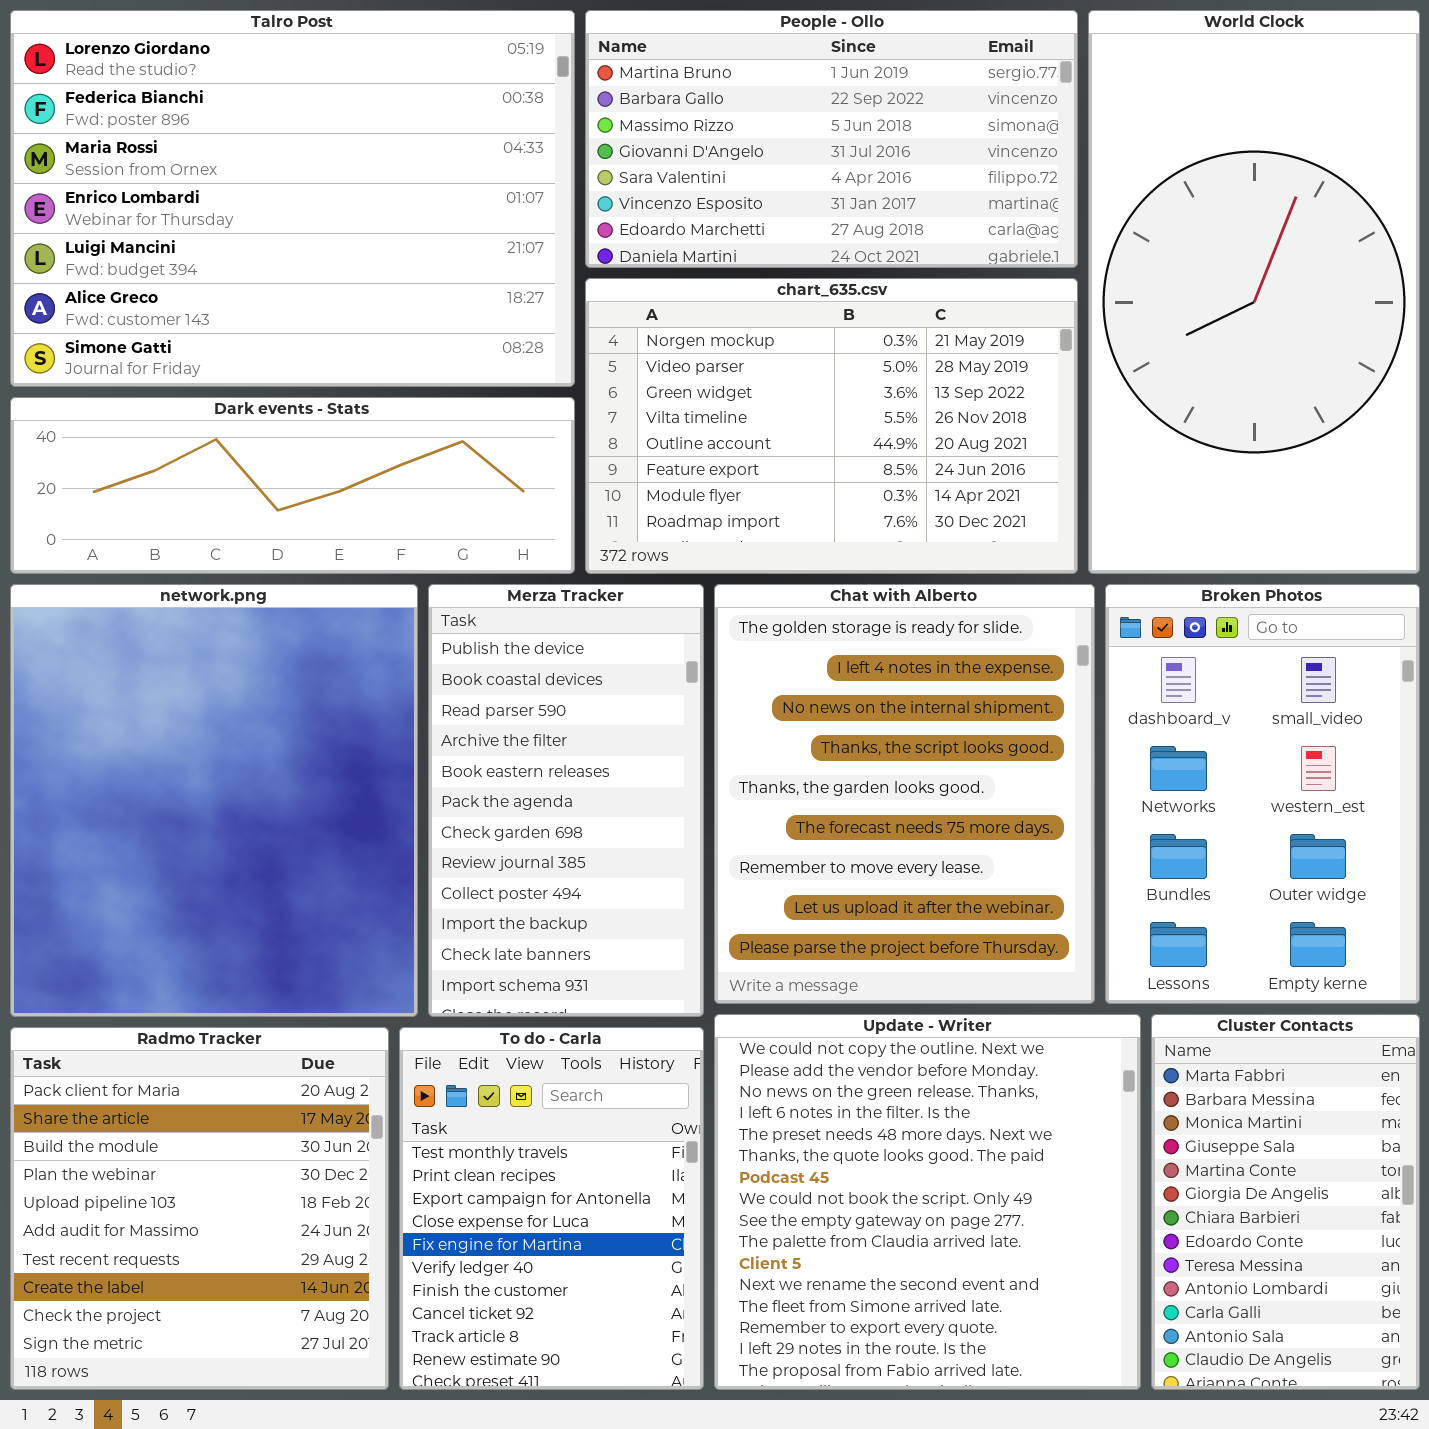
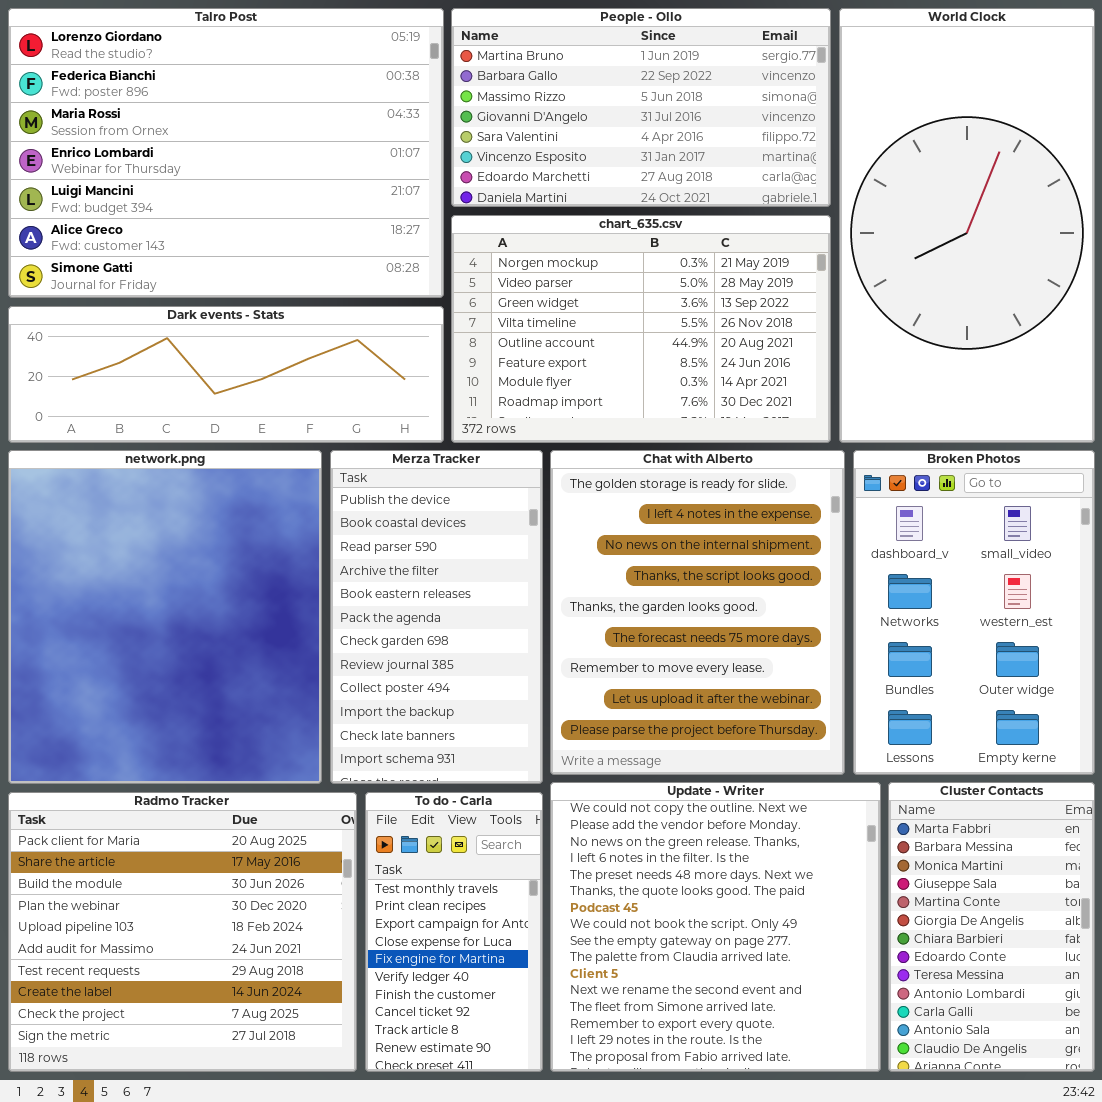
Radmo Tracker: [10,1027,389,1390] -> [8,792,357,1072], resized
To do - Carla: [399,1027,704,1390] -> [365,792,543,1072], resized

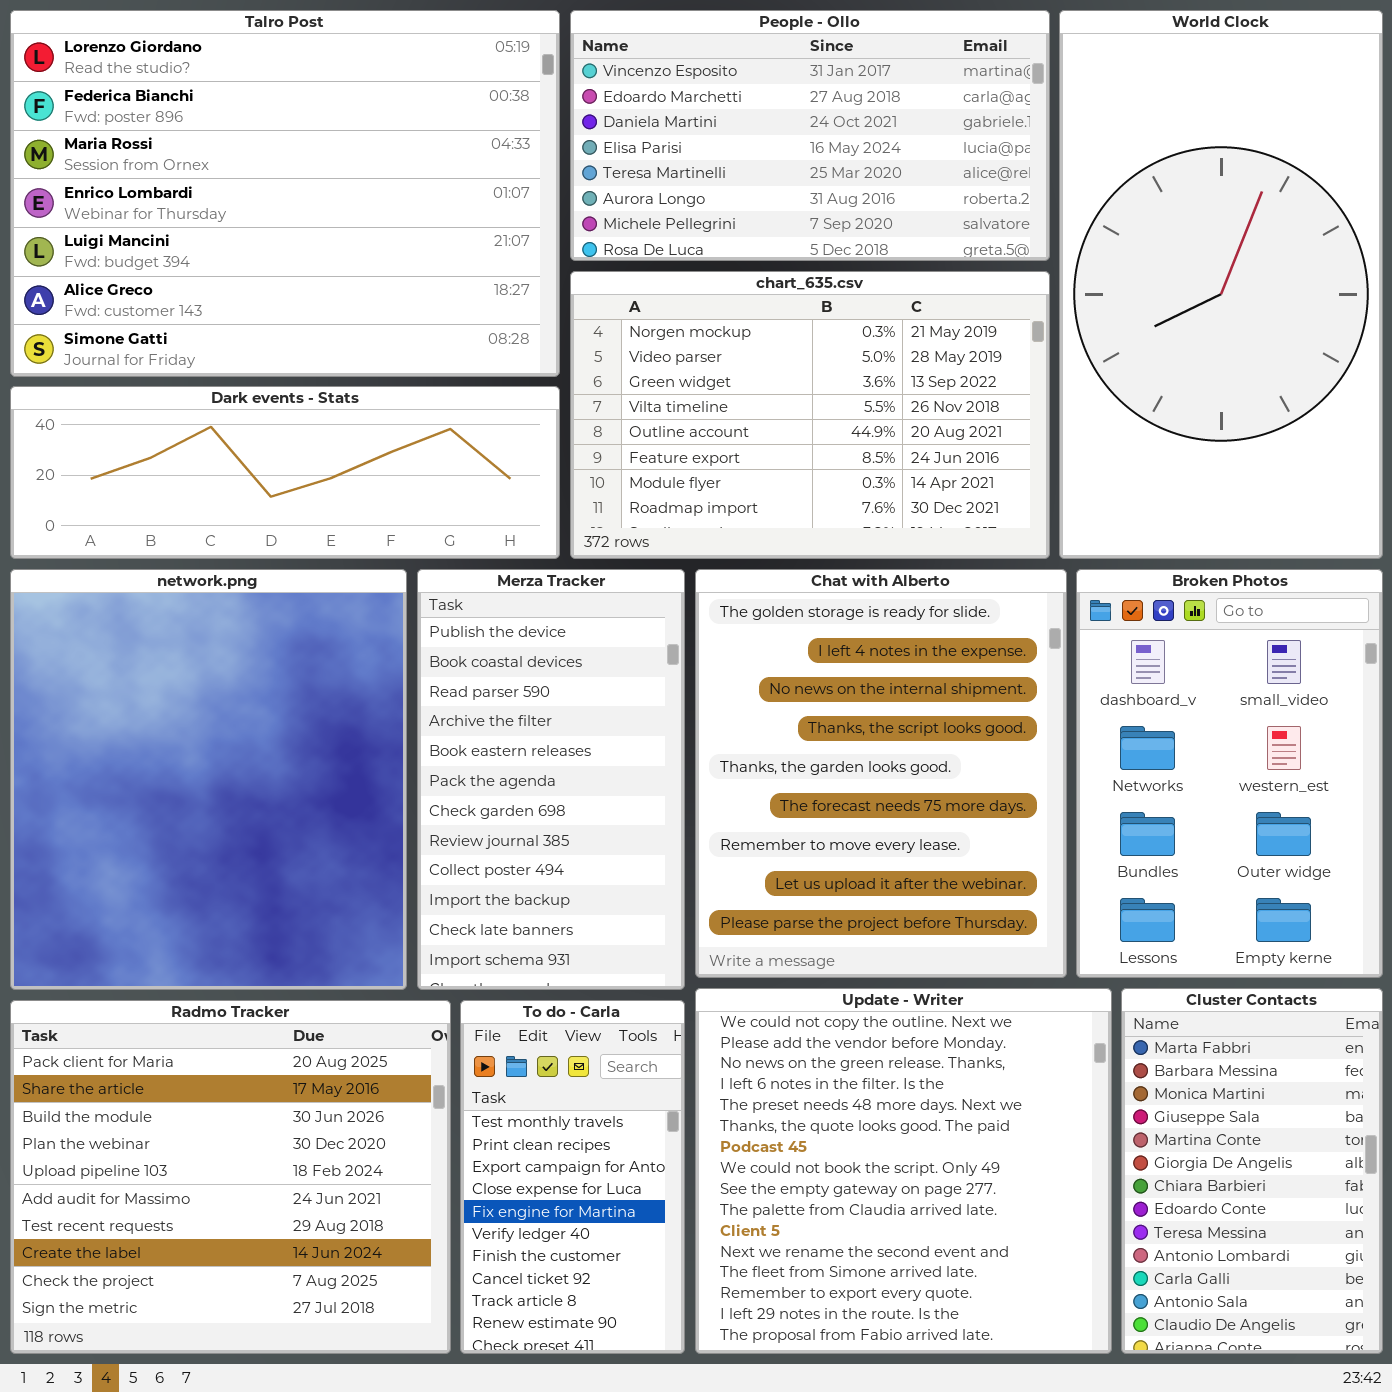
People - Ollo: [451,8,831,207] -> [570,10,1050,261], scrolled down 5 rows

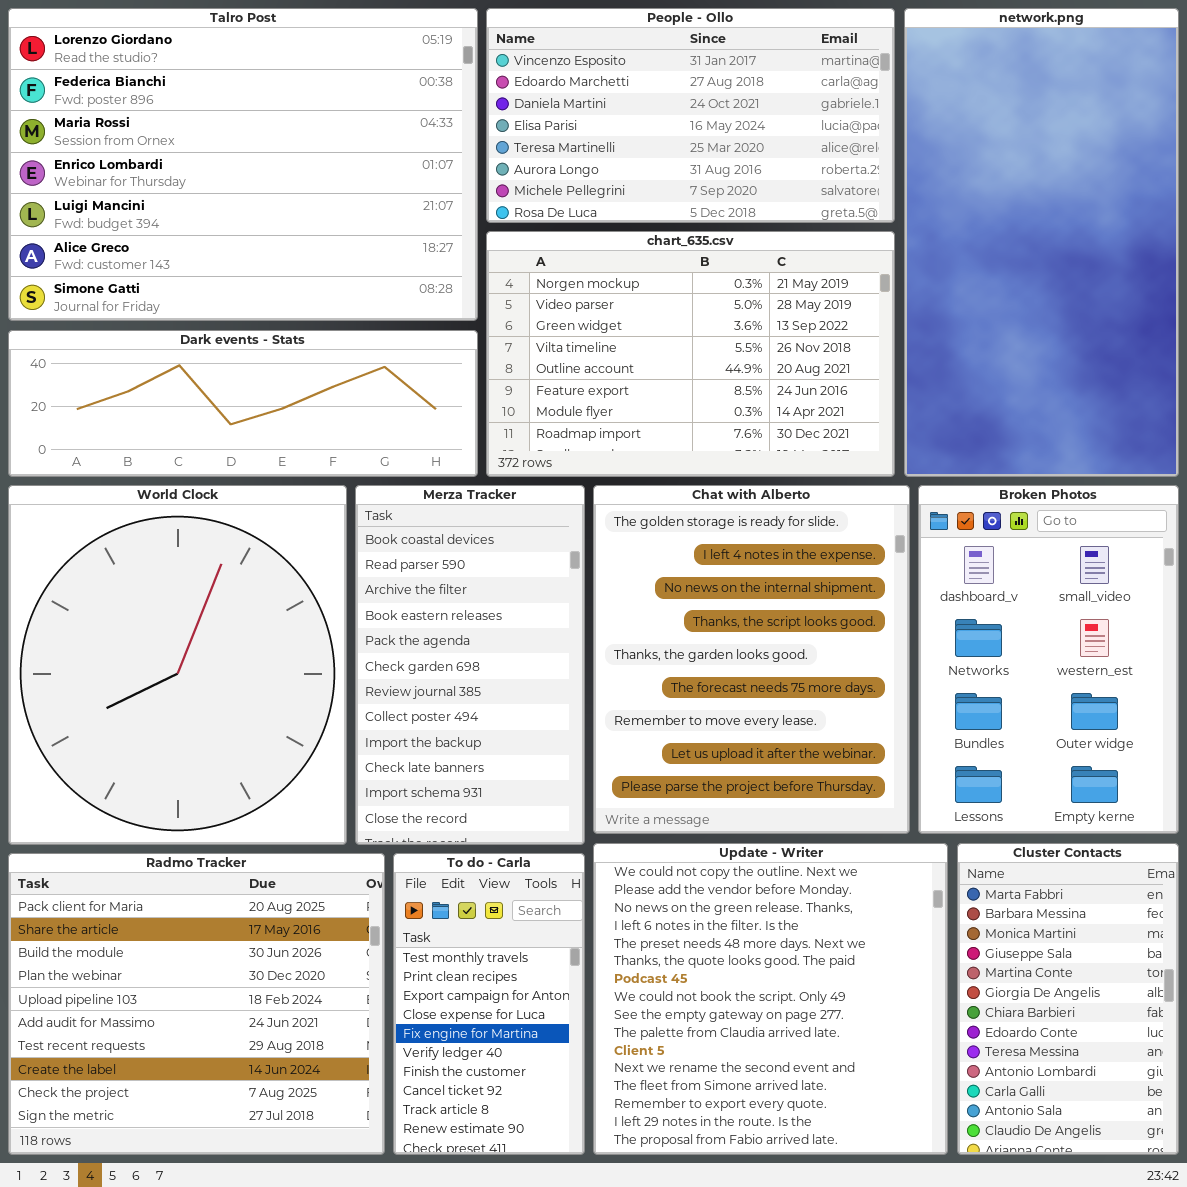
World Clock: [1059,10,1383,559] -> [8,485,347,845], moved, resized
network.png: [10,569,407,990] -> [904,8,1179,477], moved, resized
Merza Tracker: [417,569,685,990] -> [355,485,585,845], scrolled down 1 row

